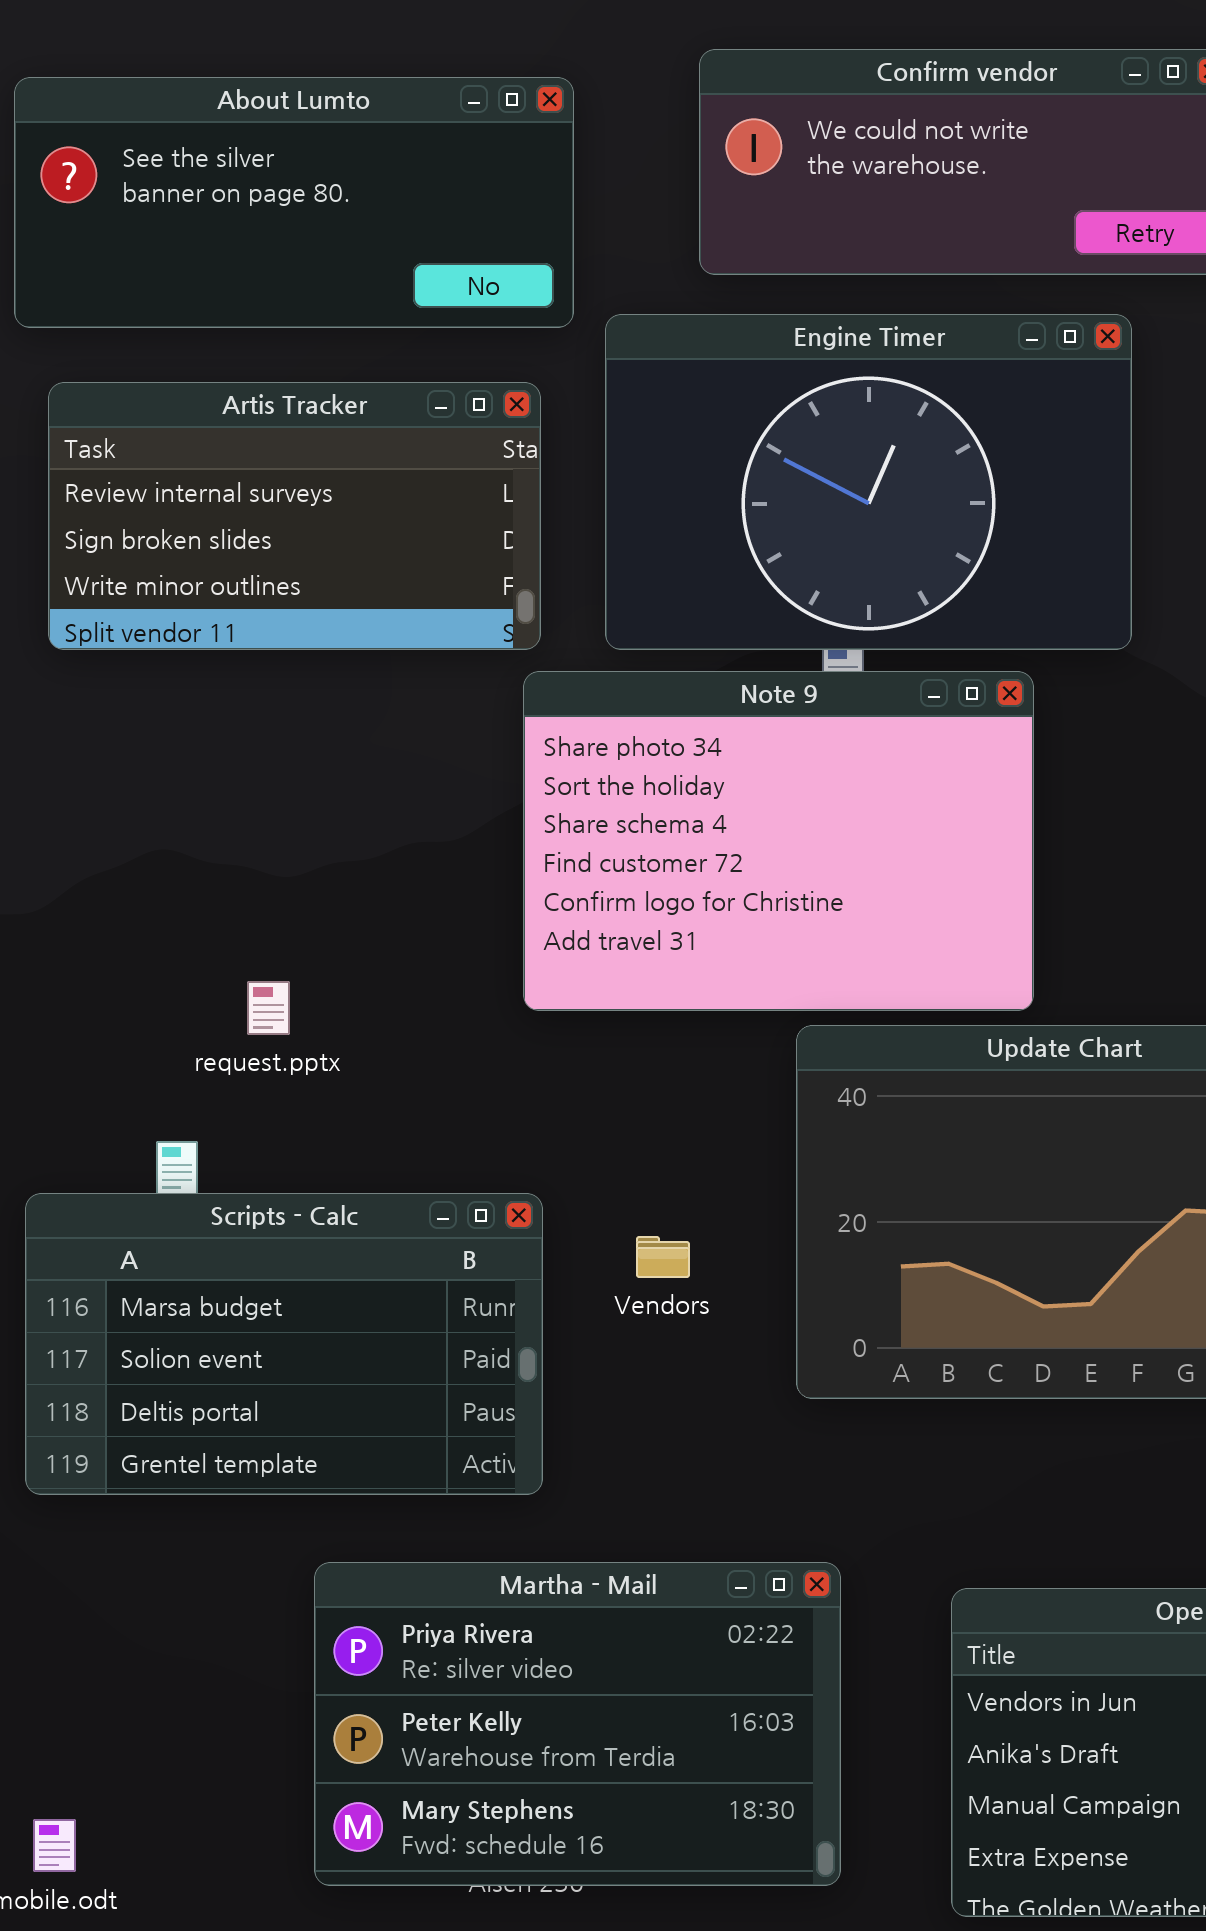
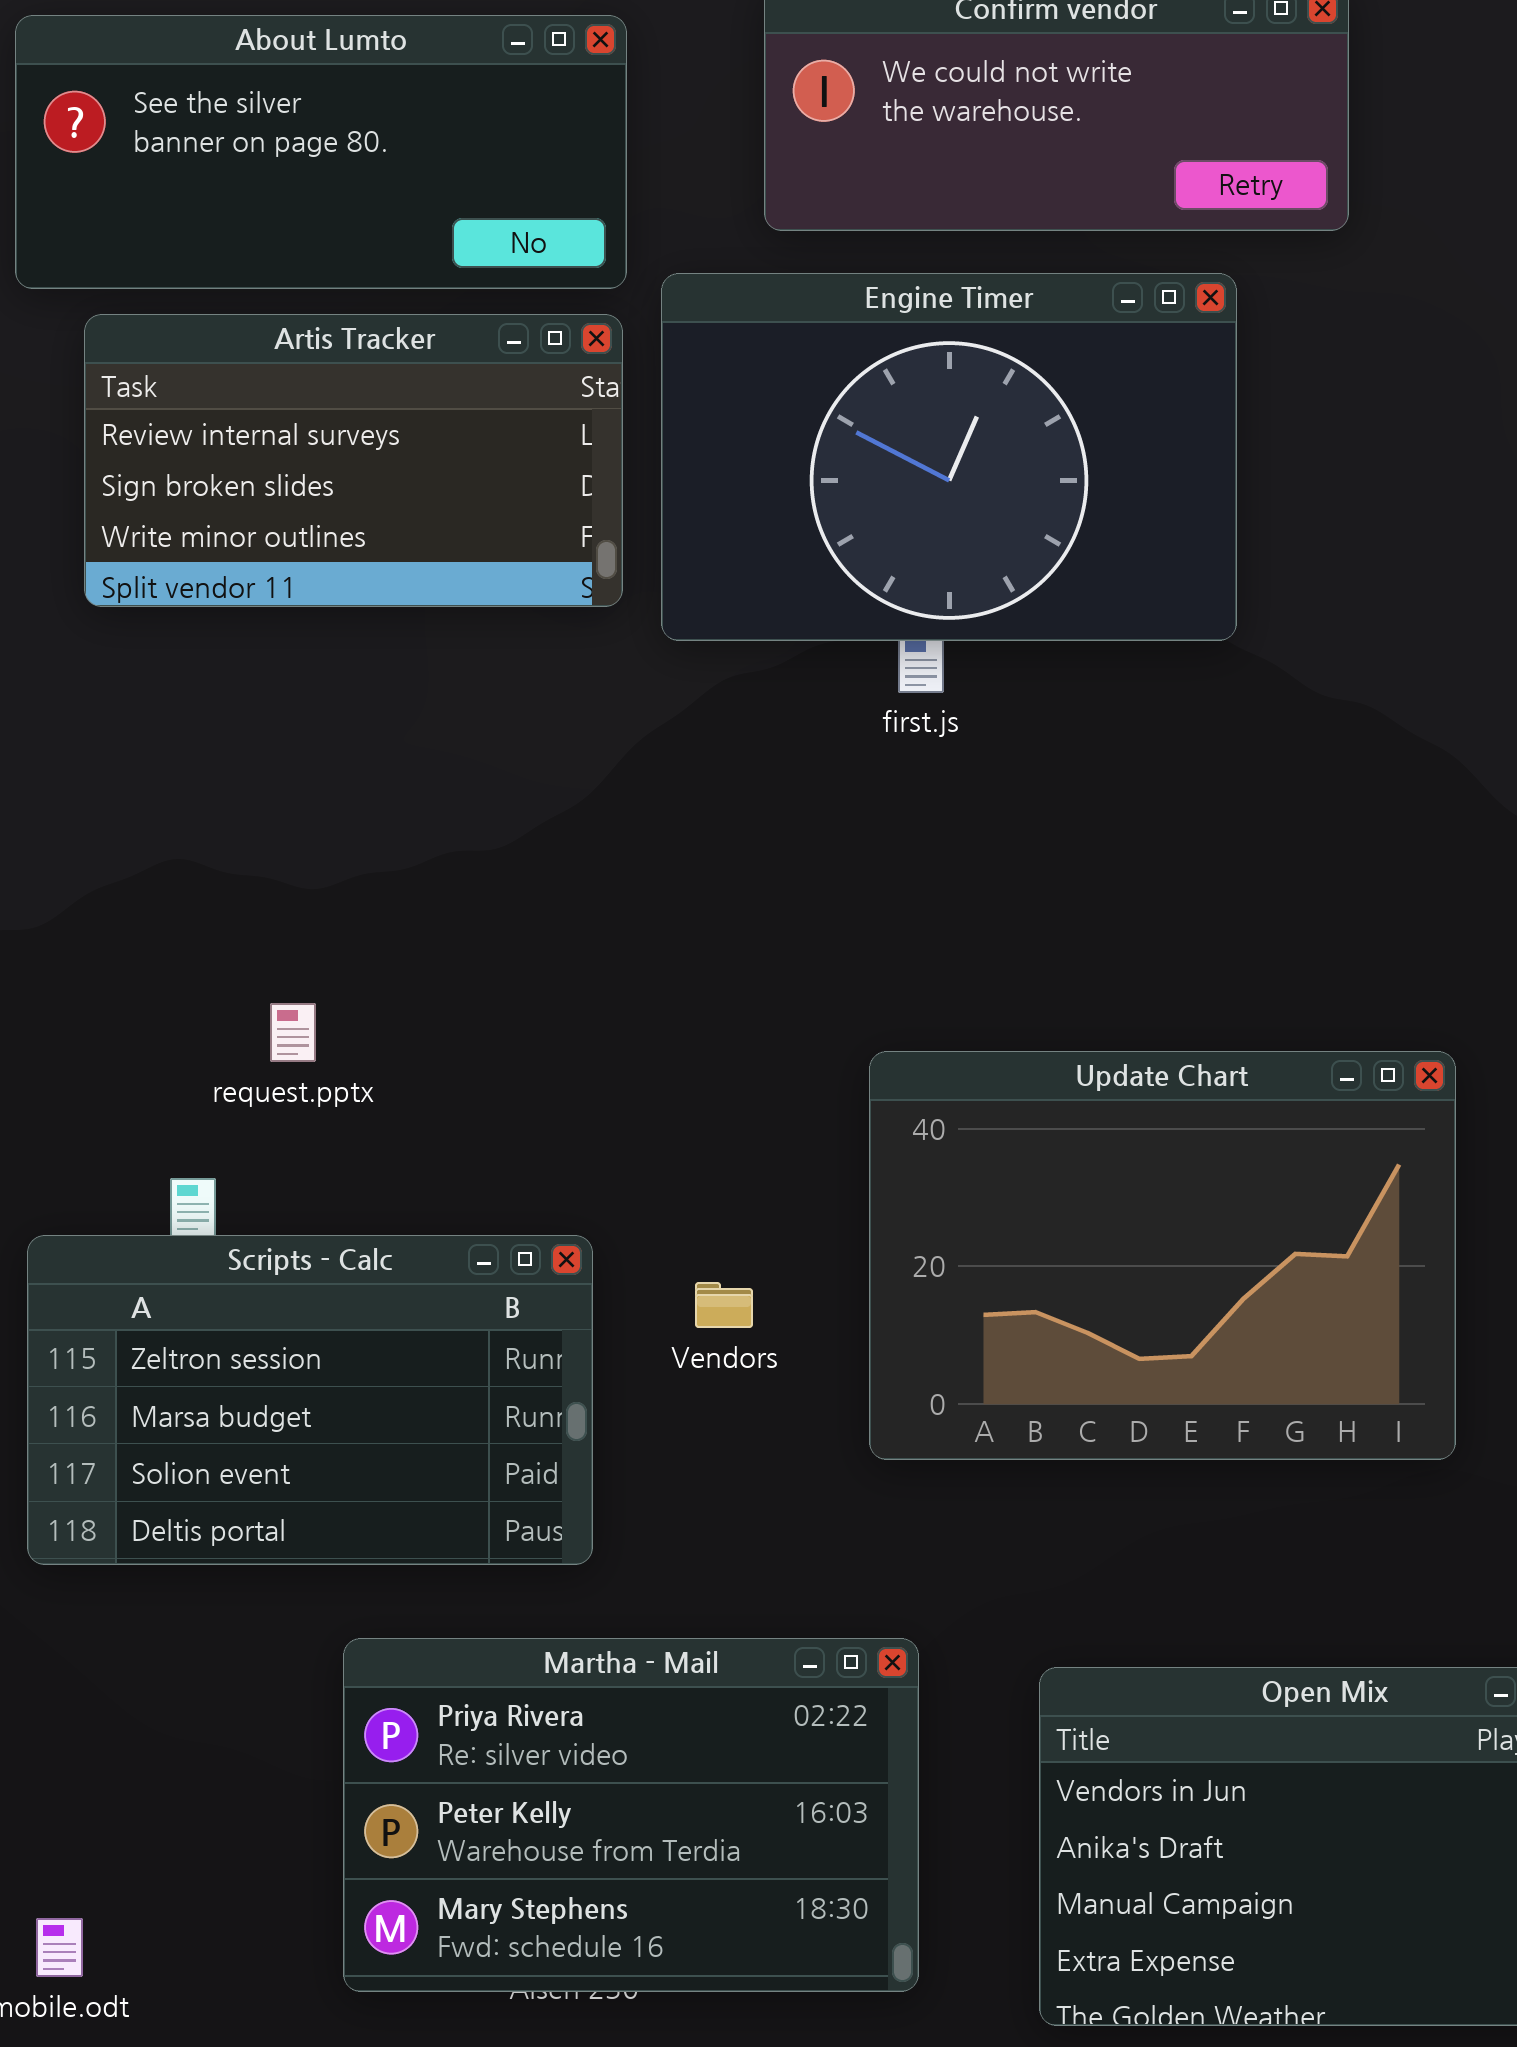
Artis Tracker: [48,382,541,650] -> [84,314,623,607], moved
Note 9: [523,671,1034,1011] -> none, closed
Scripts - Calc: [25,1193,543,1495] -> [27,1235,593,1565], scrolled up 1 row

